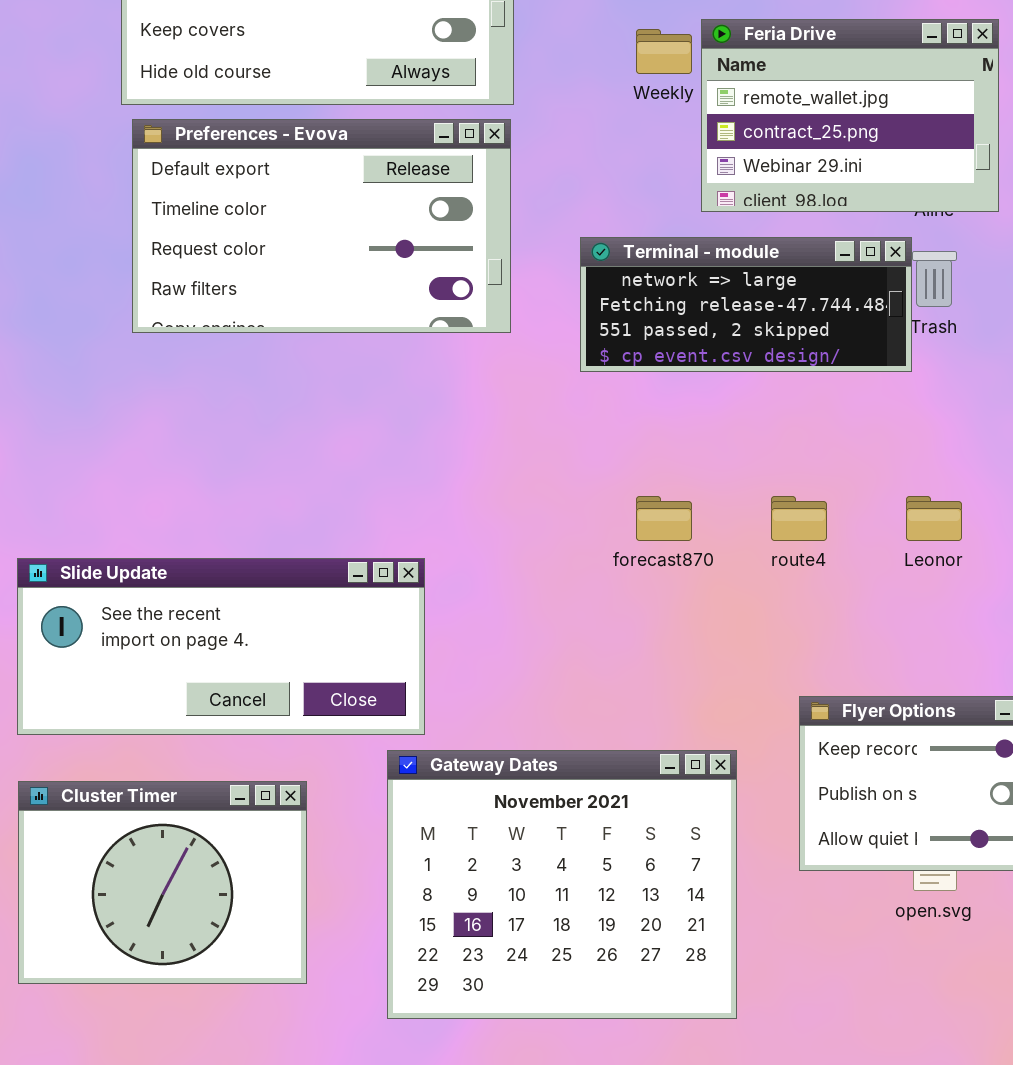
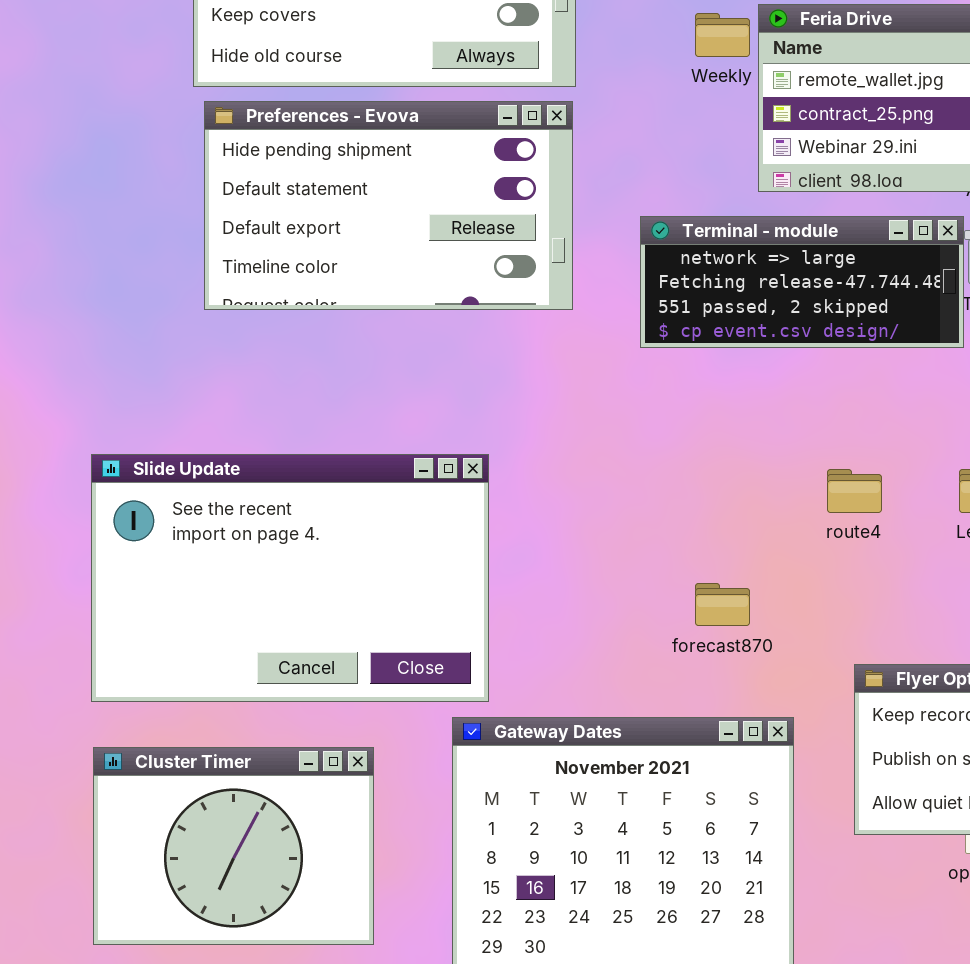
Preferences - Evova: [132,119,511,333] -> [204,101,573,310], scrolled up 2 rows
forecast870: [636,496,692,541] -> [695,583,750,626], moved
Slide Update: [17,558,425,735] -> [91,454,489,702], resized

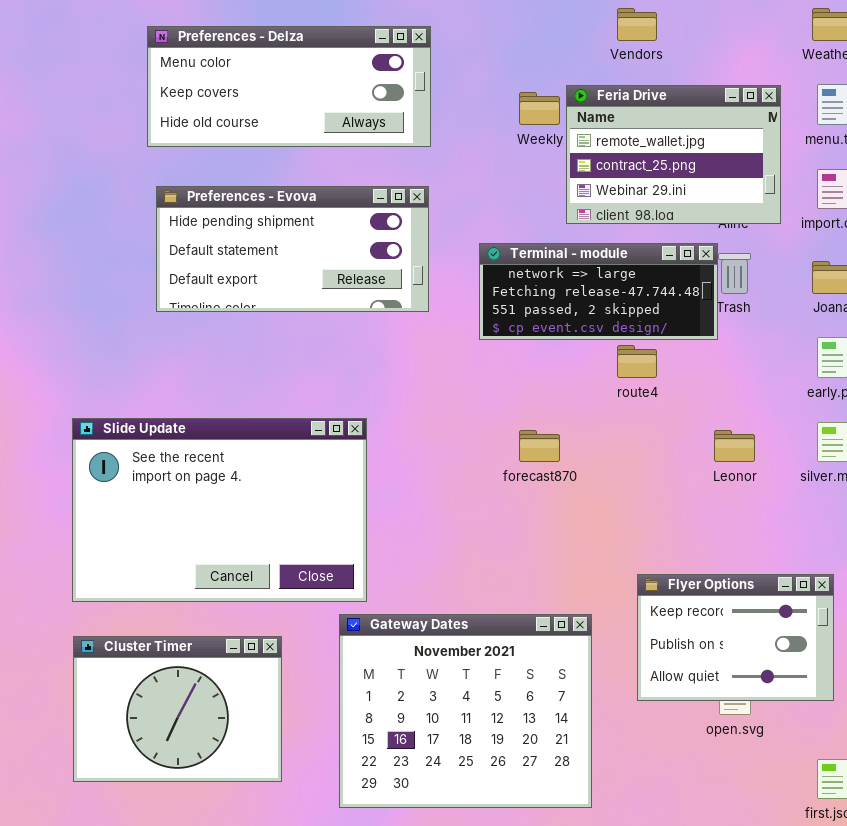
Preferences - Evova: [204,101,573,310] -> [156,186,429,312], resized
route4: [827,469,882,513] -> [617,345,657,378], moved
forecast870: [695,583,750,626] -> [519,430,560,462], moved

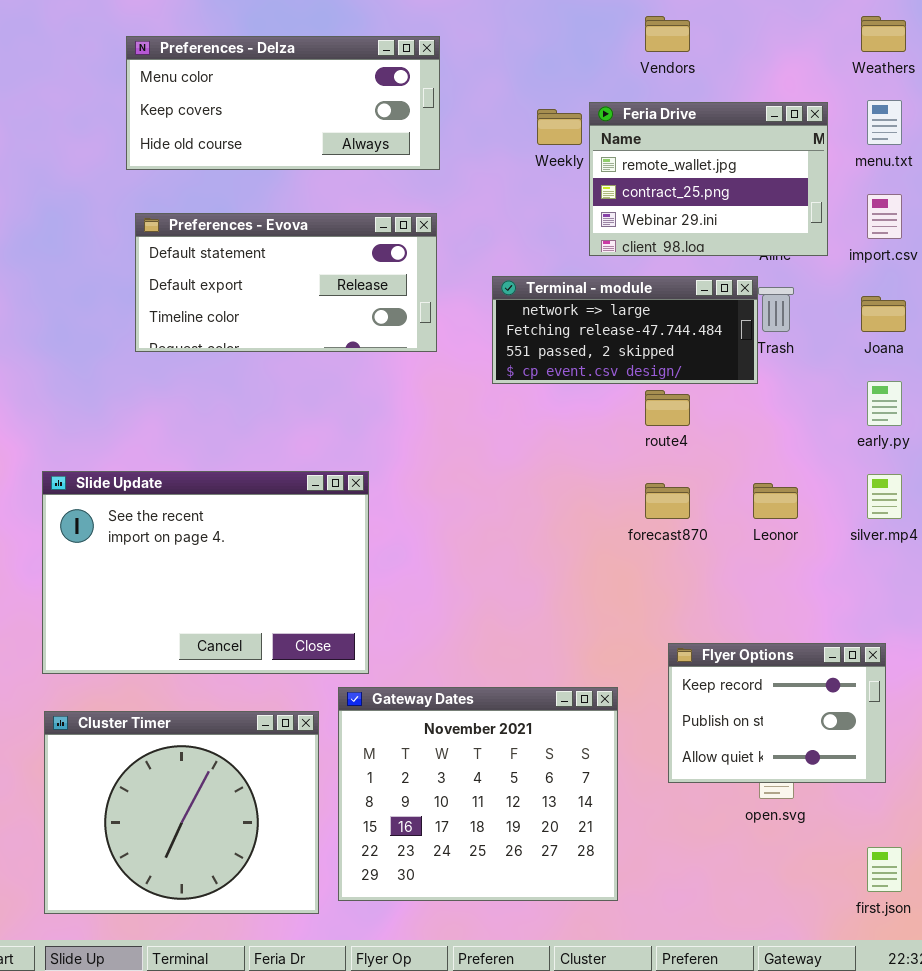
Preferences - Evova: [156,186,429,312] -> [135,213,437,352], scrolled down 1 row
forecast870: [519,430,560,462] -> [645,483,690,519], moved
Cluster Timer: [73,636,282,782] -> [44,711,319,914], resized

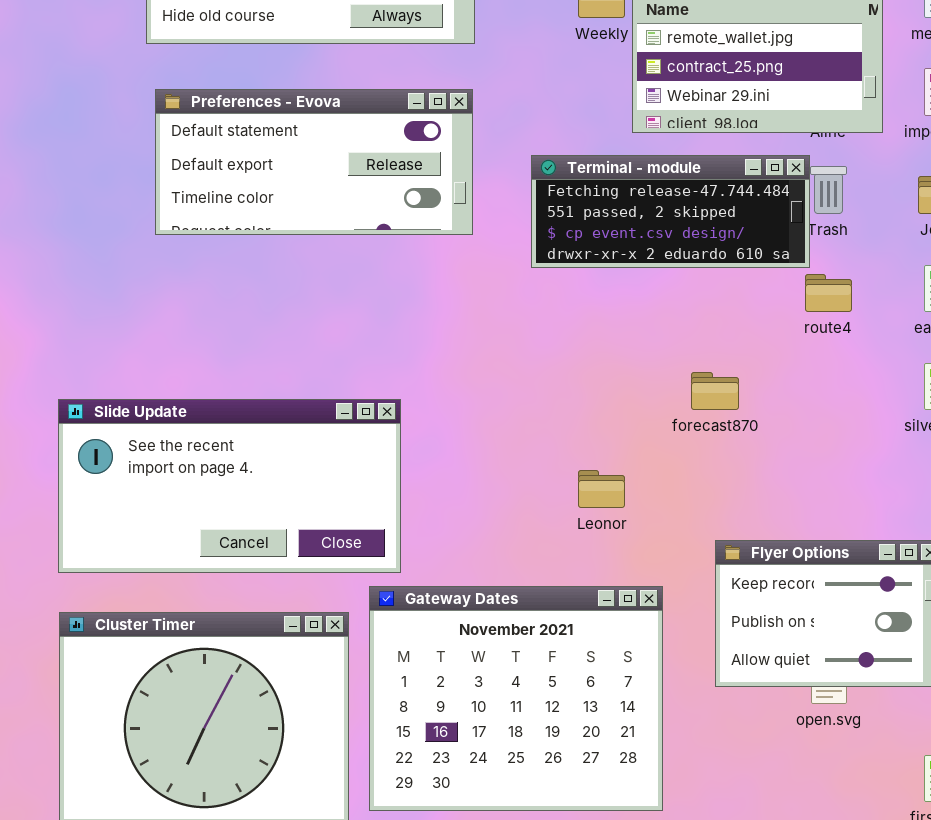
Terminal - module: [492,276,758,384] -> [531,155,810,268], scrolled down 1 row
route4: [645,390,690,426] -> [805,274,852,312], moved
Slide Update: [42,471,369,674] -> [58,399,401,573], resized
Leonor: [753,483,798,519] -> [578,470,625,508], moved

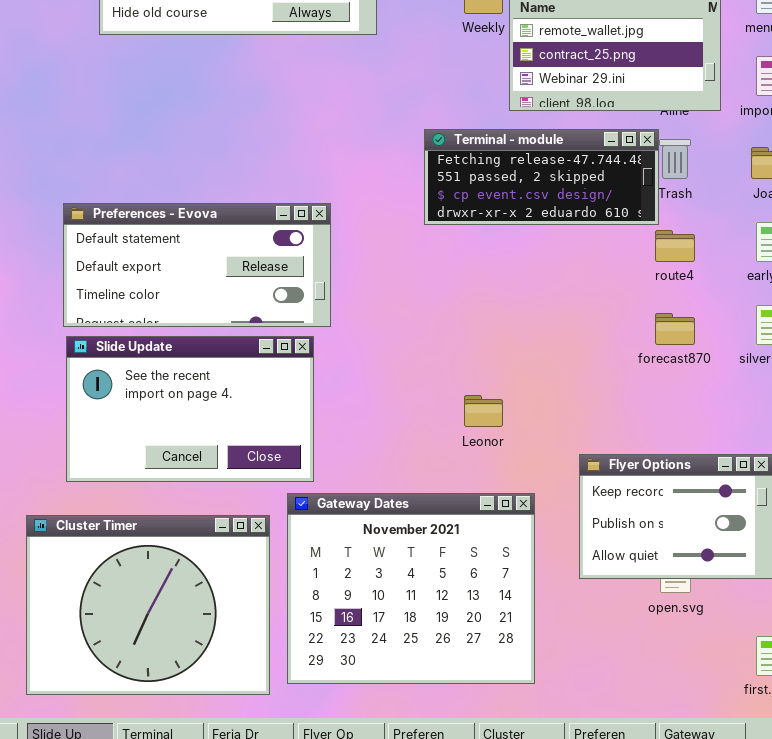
Preferences - Evova: [155,89,473,235] -> [63,203,331,327], moved
forecast870: [691,372,739,410] -> [655,313,695,345], moved
Slide Update: [58,399,401,573] -> [66,336,314,482], resized

